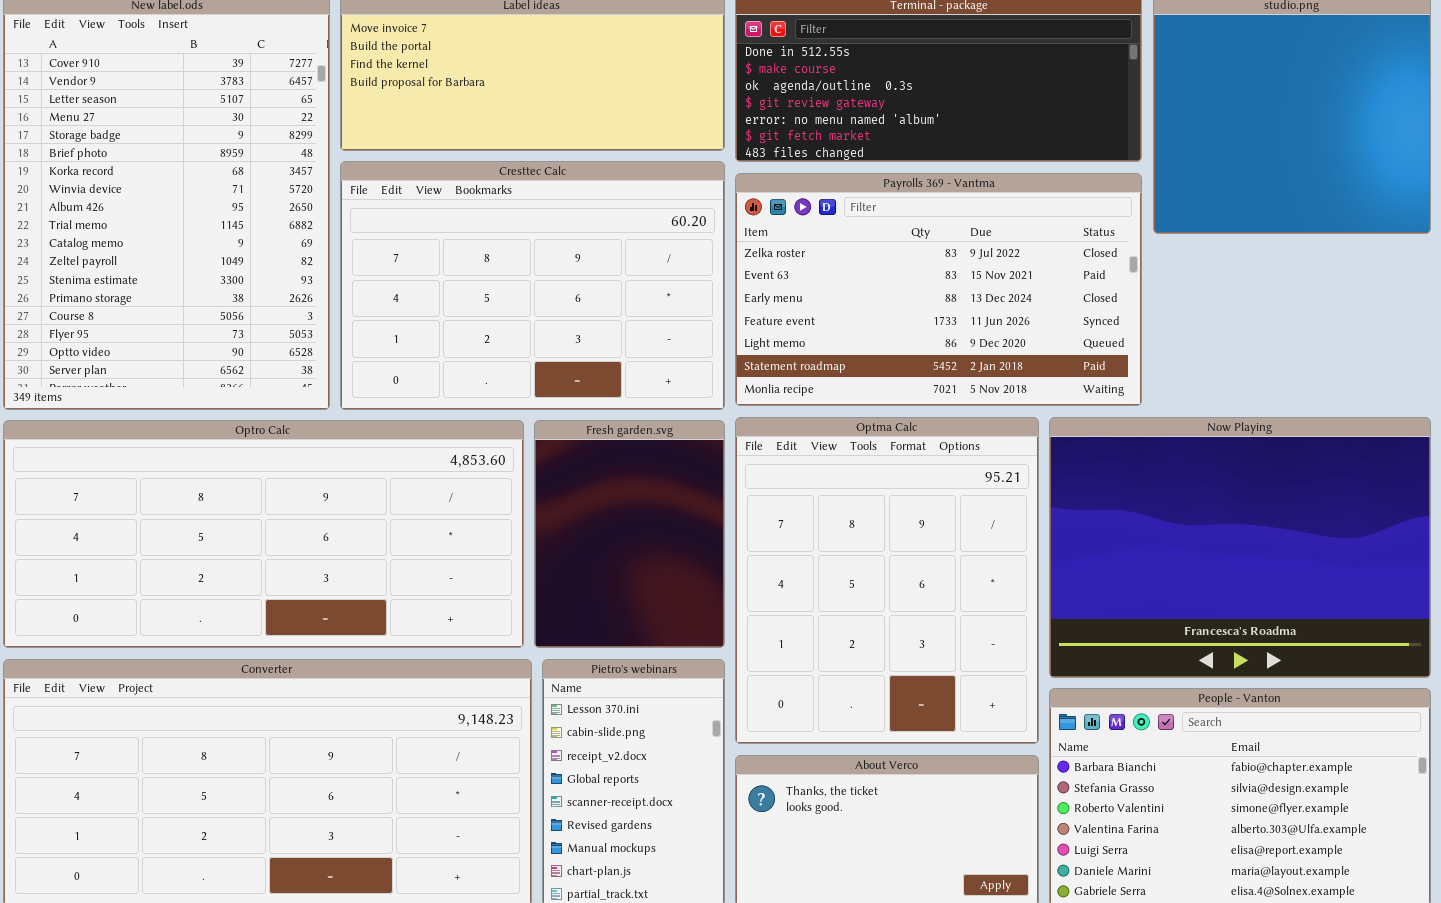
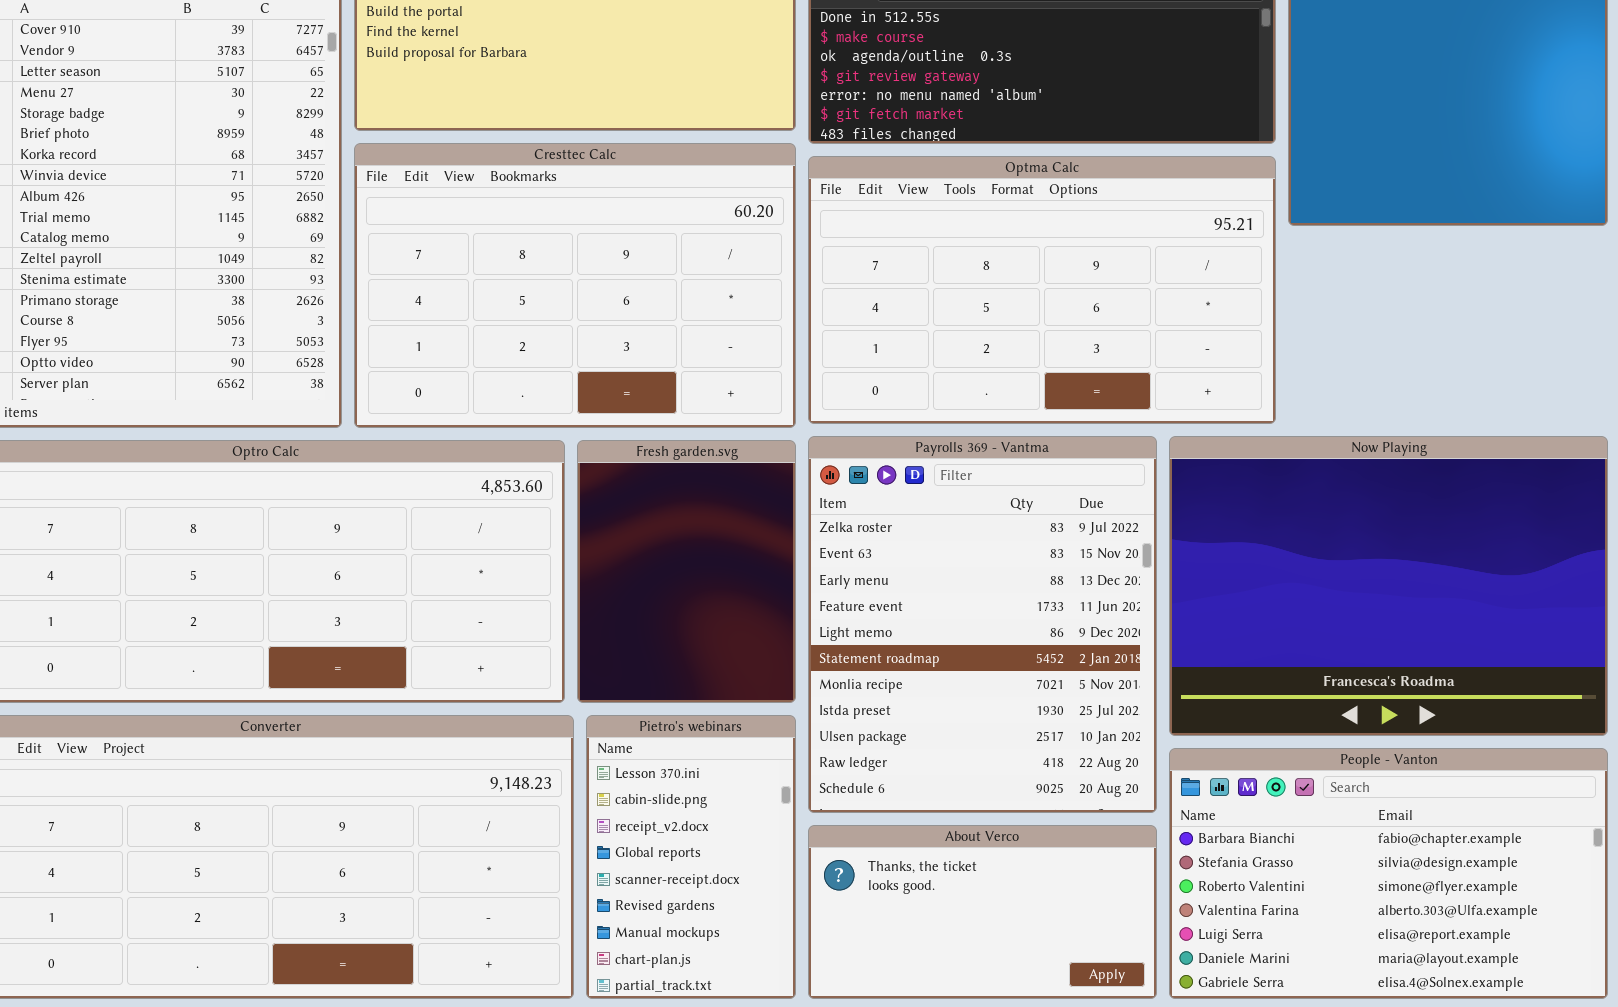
Payrolls 369 - Vantma: [735,173,1142,406] -> [808,436,1157,813], moved, resized
Optma Calc: [735,417,1039,744] -> [808,156,1276,424], moved, resized

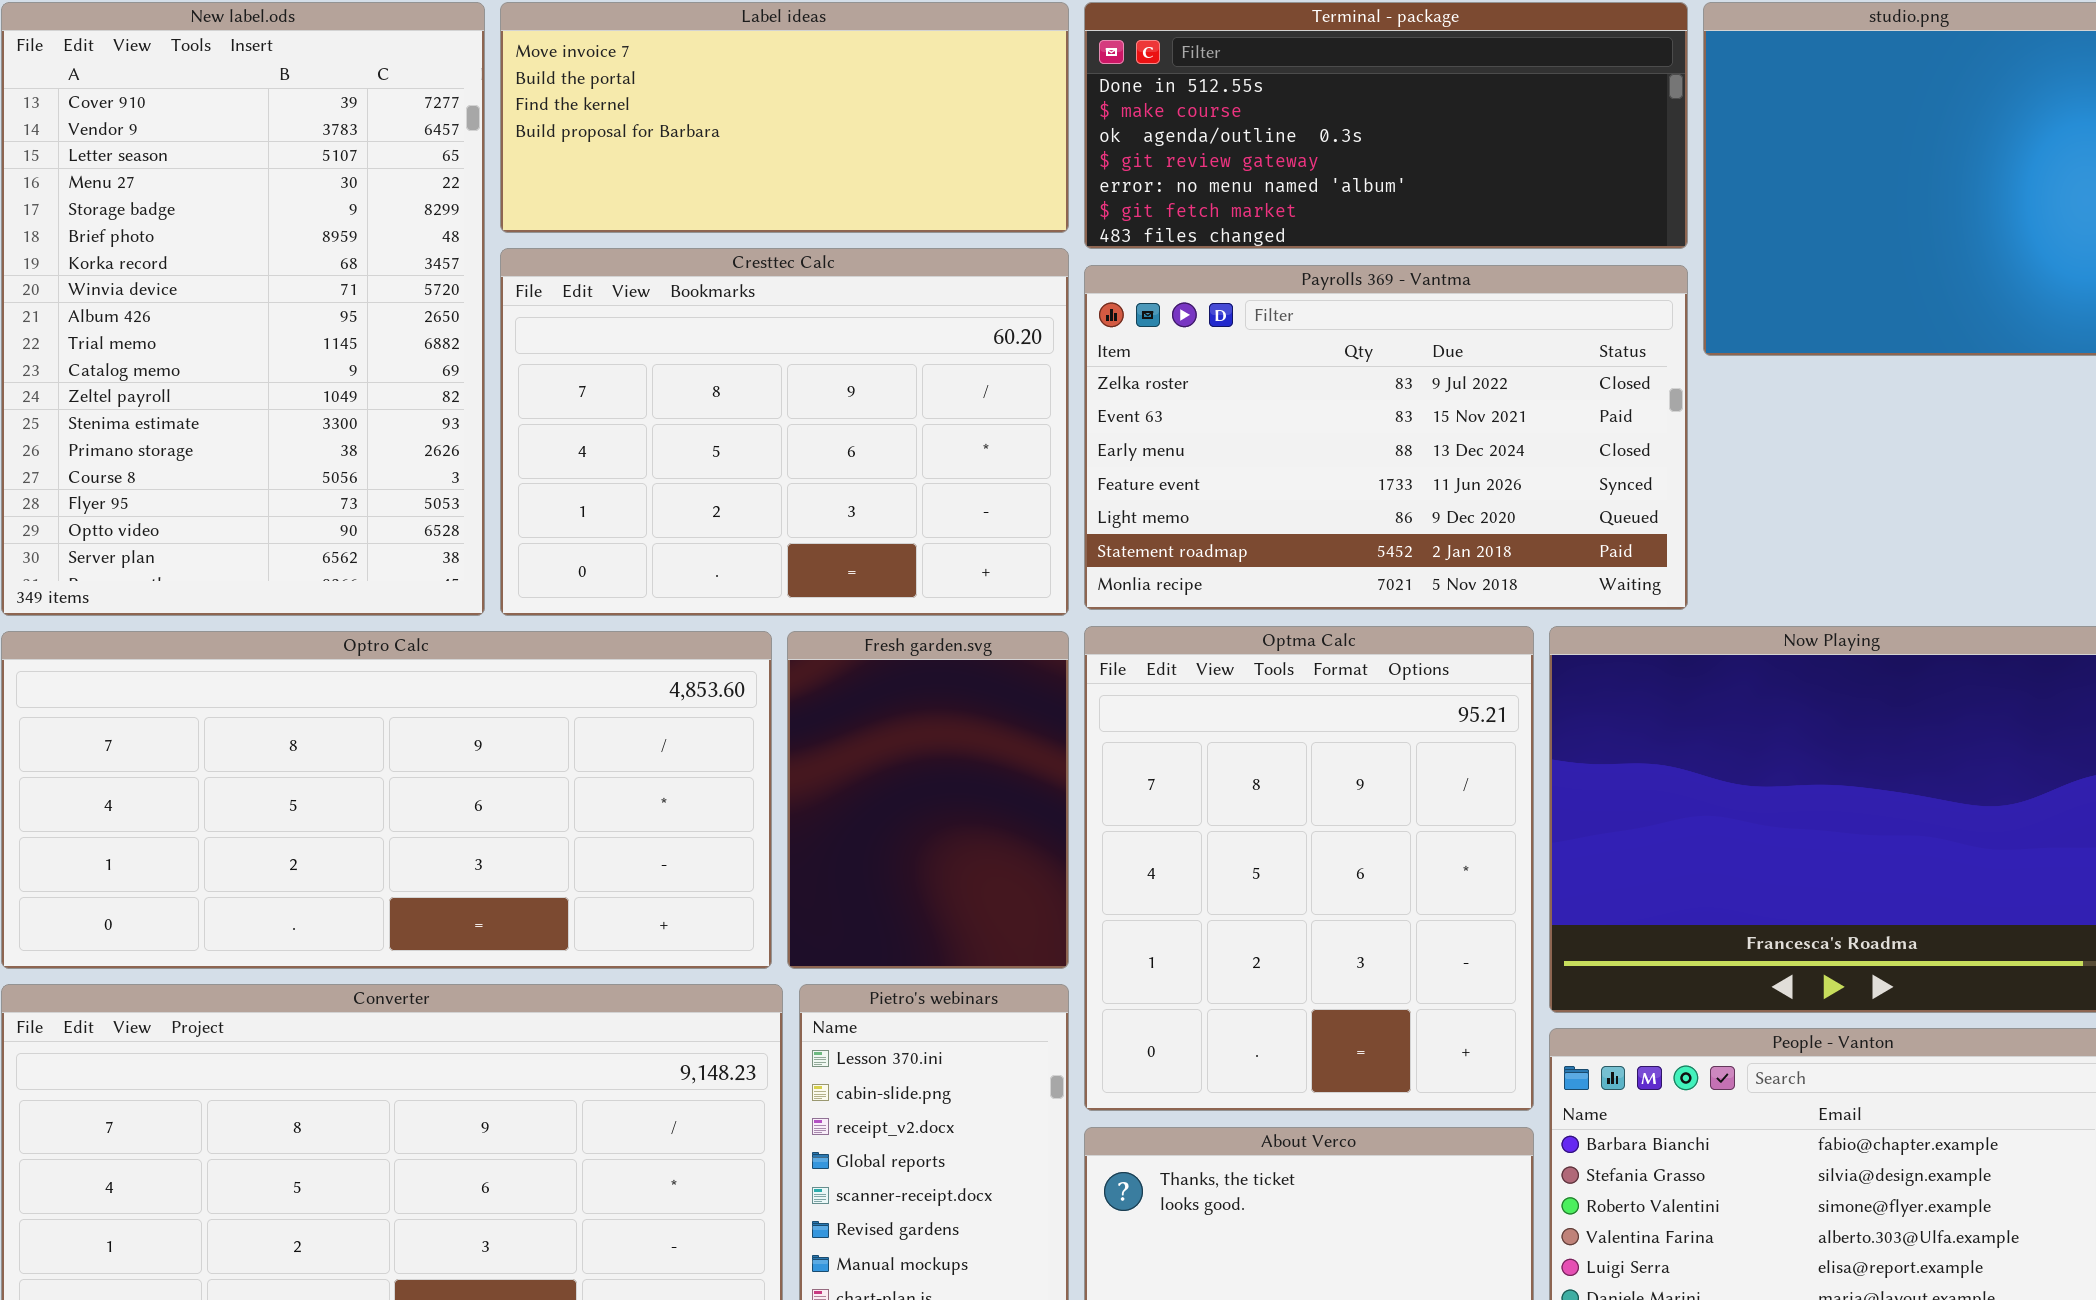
Optma Calc: [808,156,1276,424] -> [1084,626,1534,1111], moved, resized
Payrolls 369 - Vantma: [808,436,1157,813] -> [1084,265,1688,610], moved, resized

